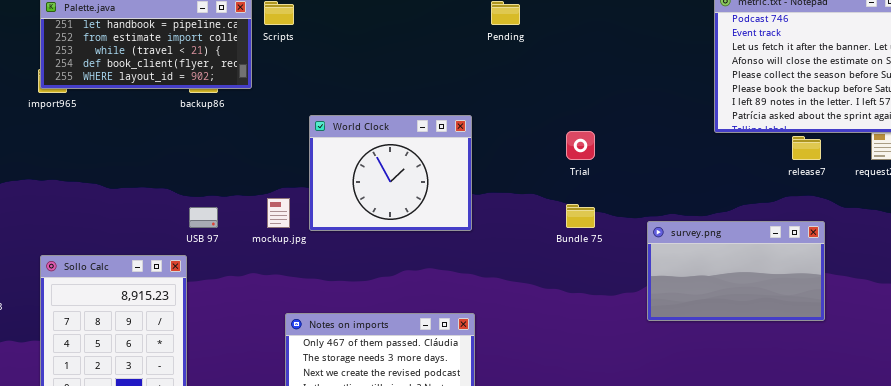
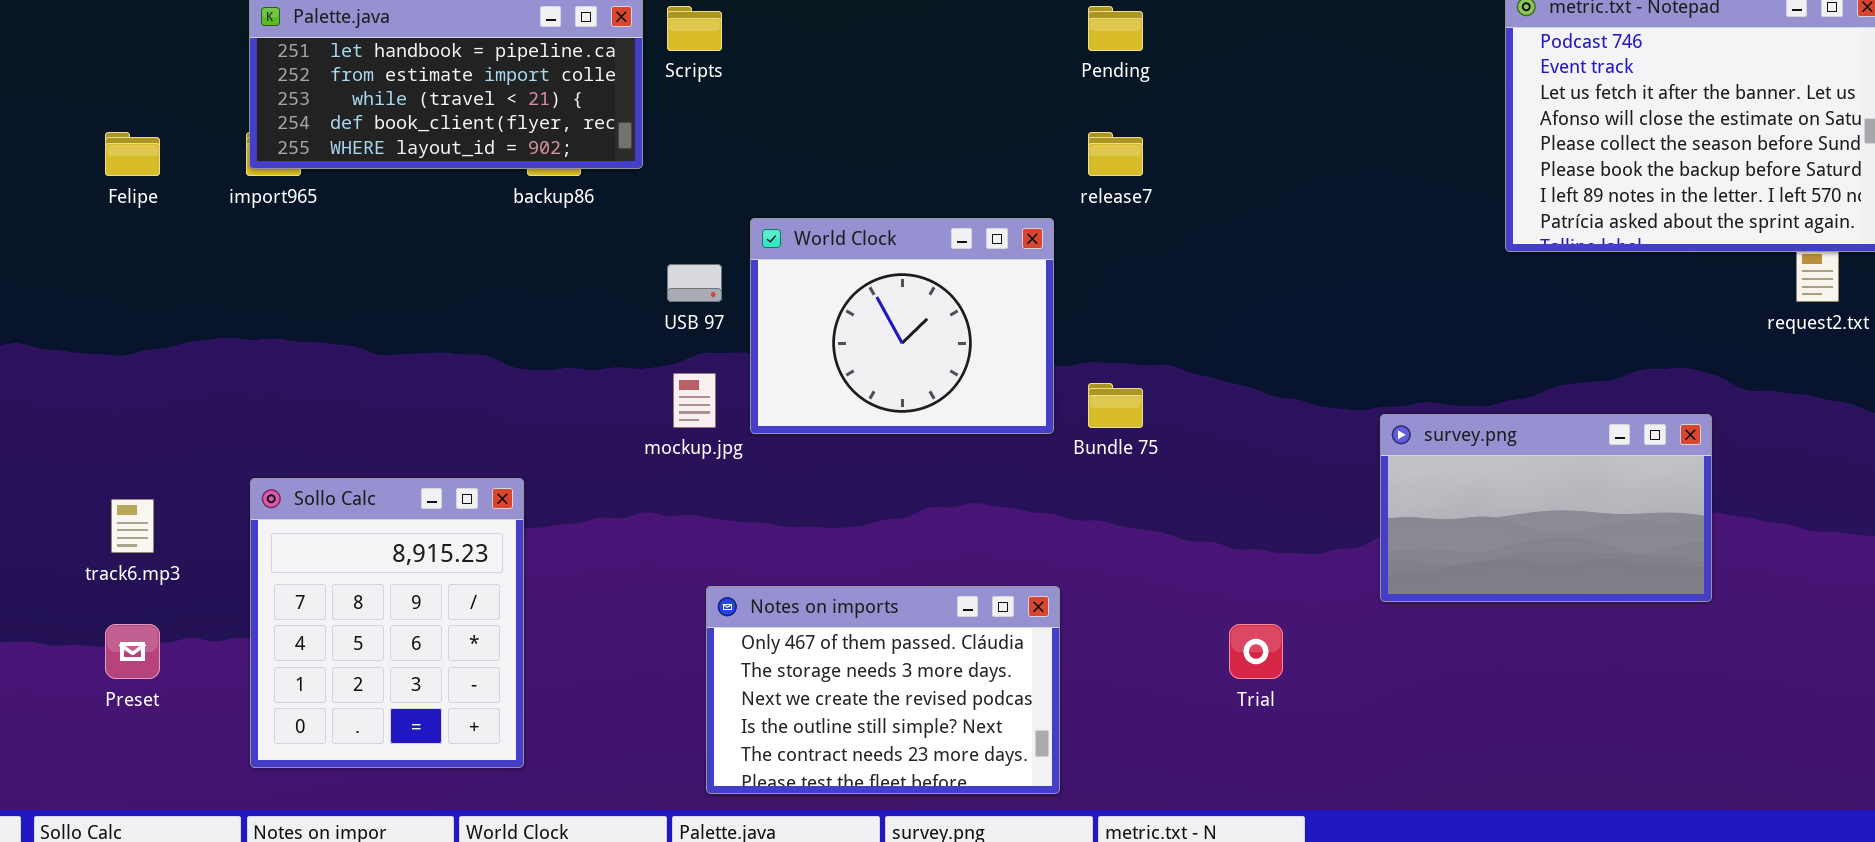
Trial: [566,131,595,160] -> [1229,624,1283,679], moved
release7: [792,136,821,160] -> [1088,132,1143,176], moved
Bundle 75: [566,204,595,228] -> [1088,383,1143,428], moved
USB 97: [189,207,218,228] -> [667,264,722,302], moved

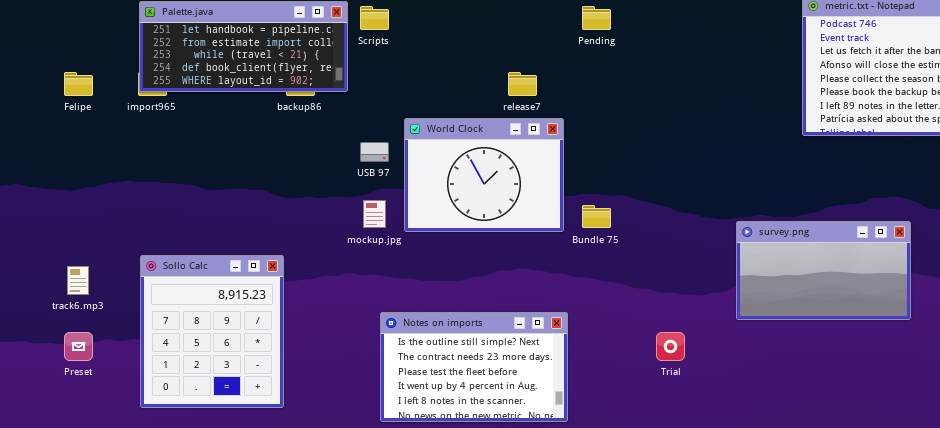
release7: [1088,132,1143,176] -> [508,72,537,96], moved
Notes on imports: [706,586,1060,794] -> [380,312,568,422], scrolled down 3 rows

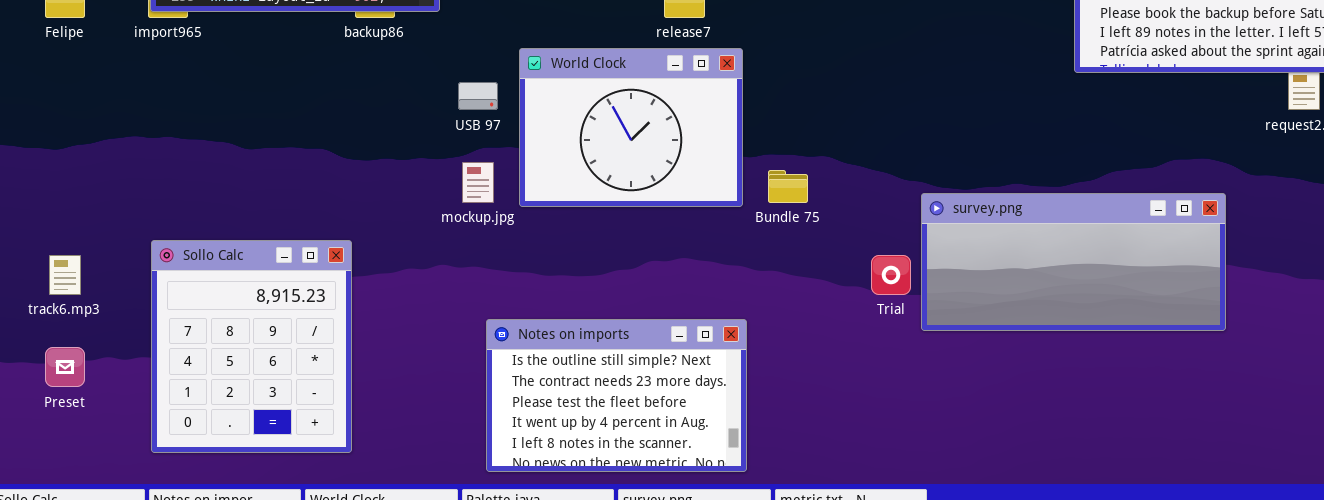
survey.png: [736,221,911,320] -> [921,193,1226,331], resized
Trial: [656,332,685,361] -> [871,255,911,295], moved

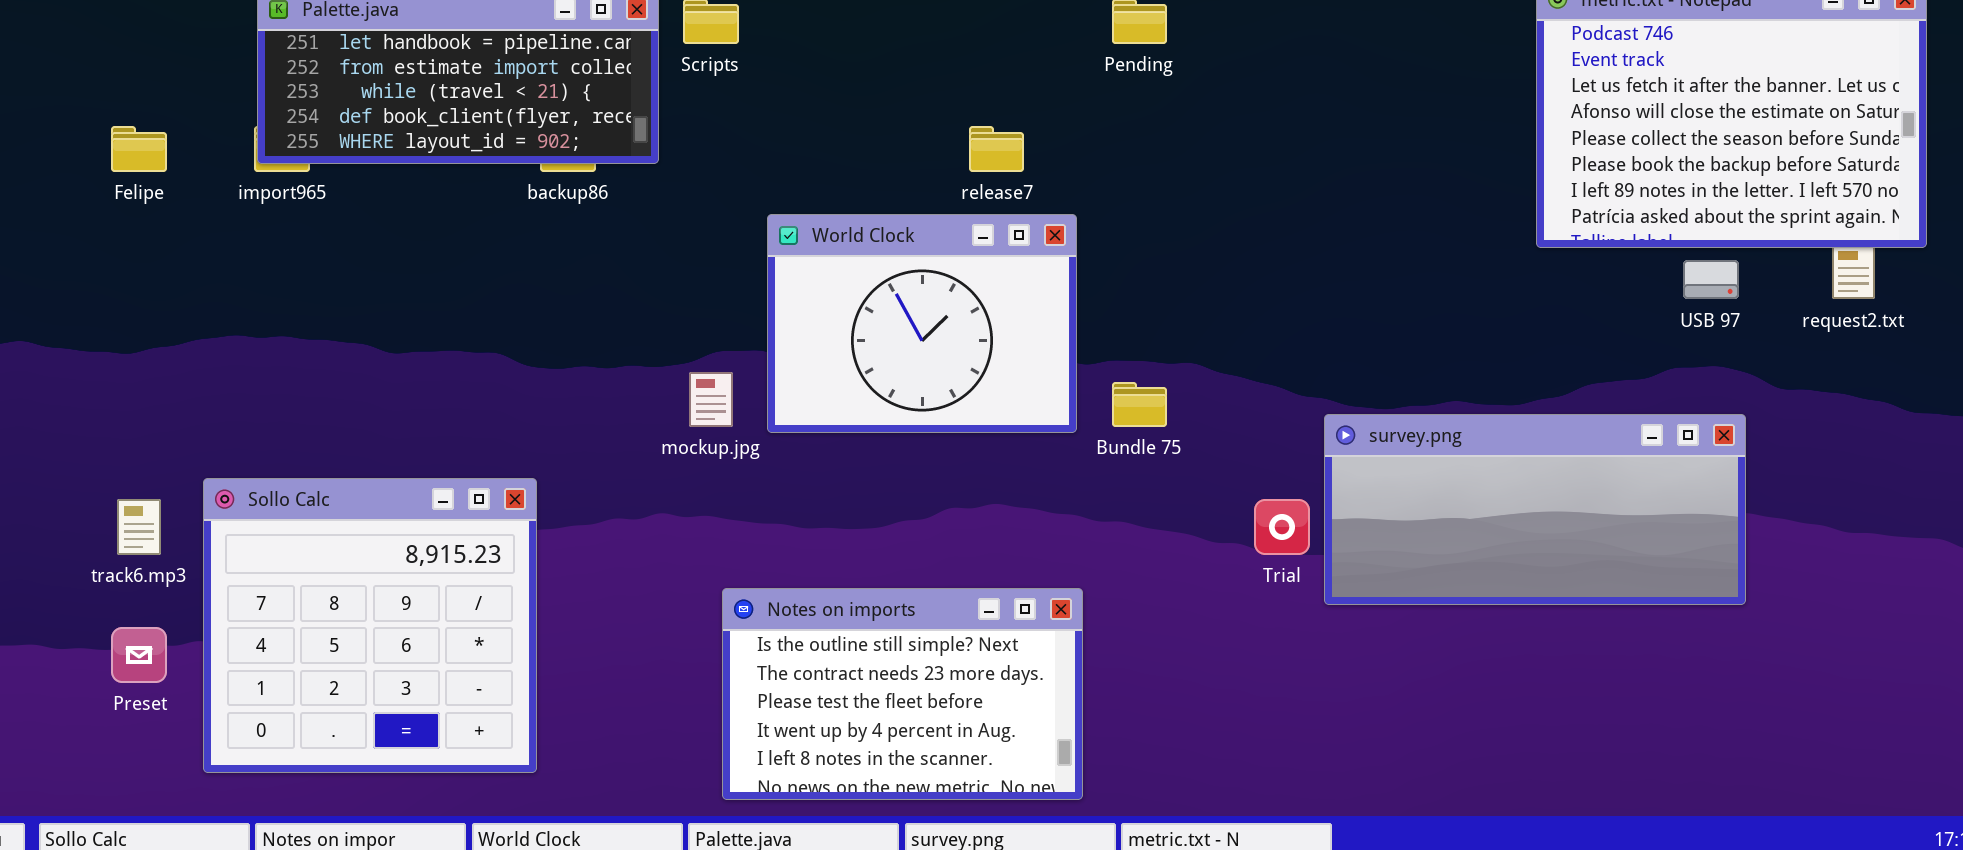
USB 97: [458,82,498,110] -> [1683,260,1739,299], moved
Sollo Calc: [151,240,352,453] -> [203,478,537,773], resized

